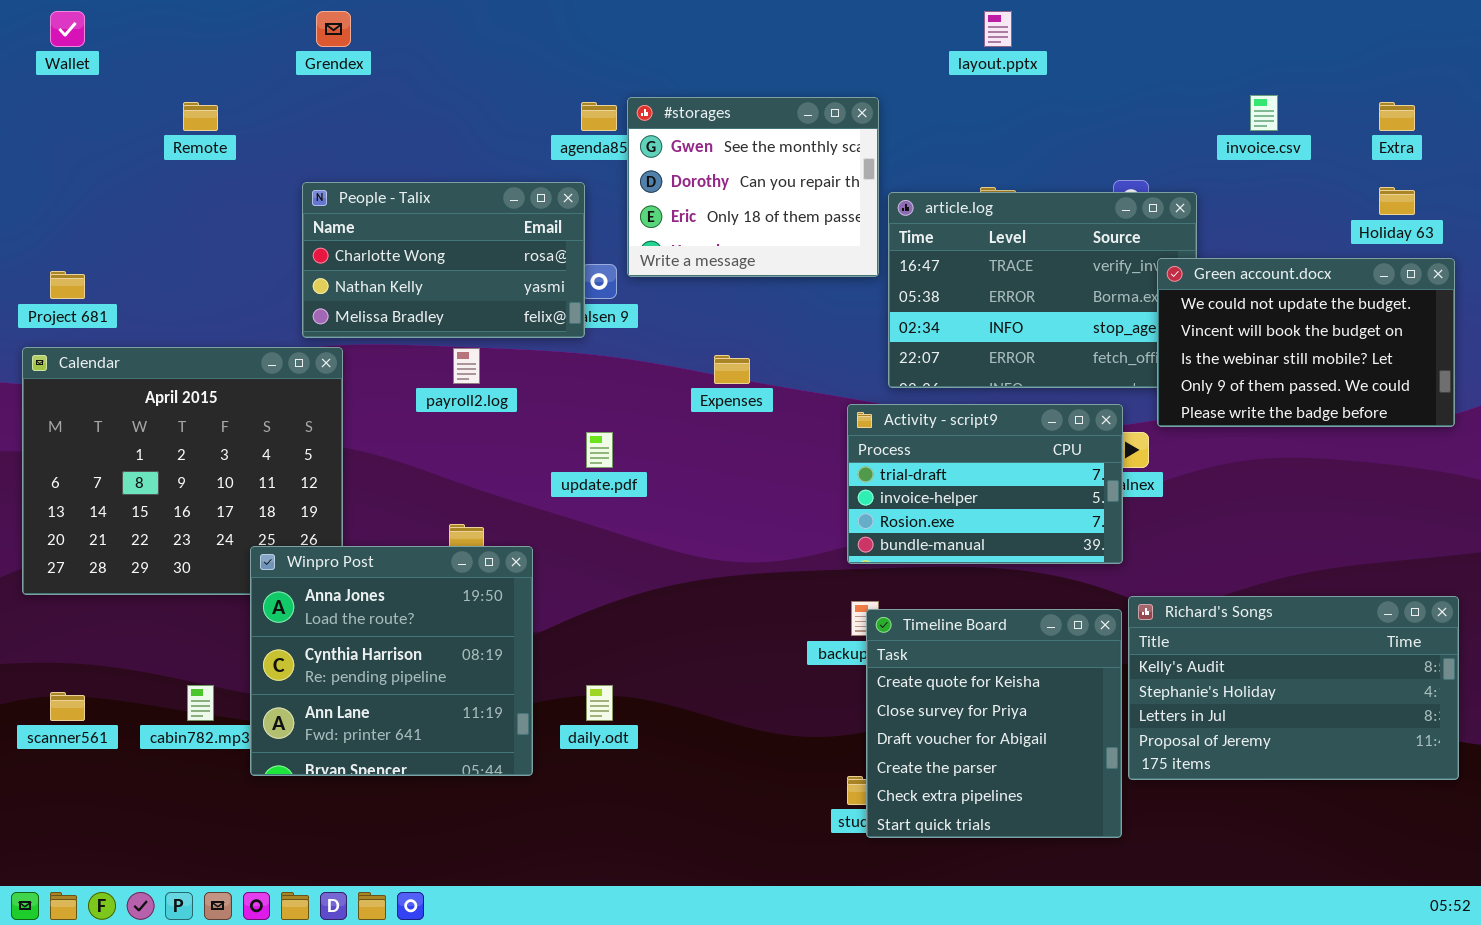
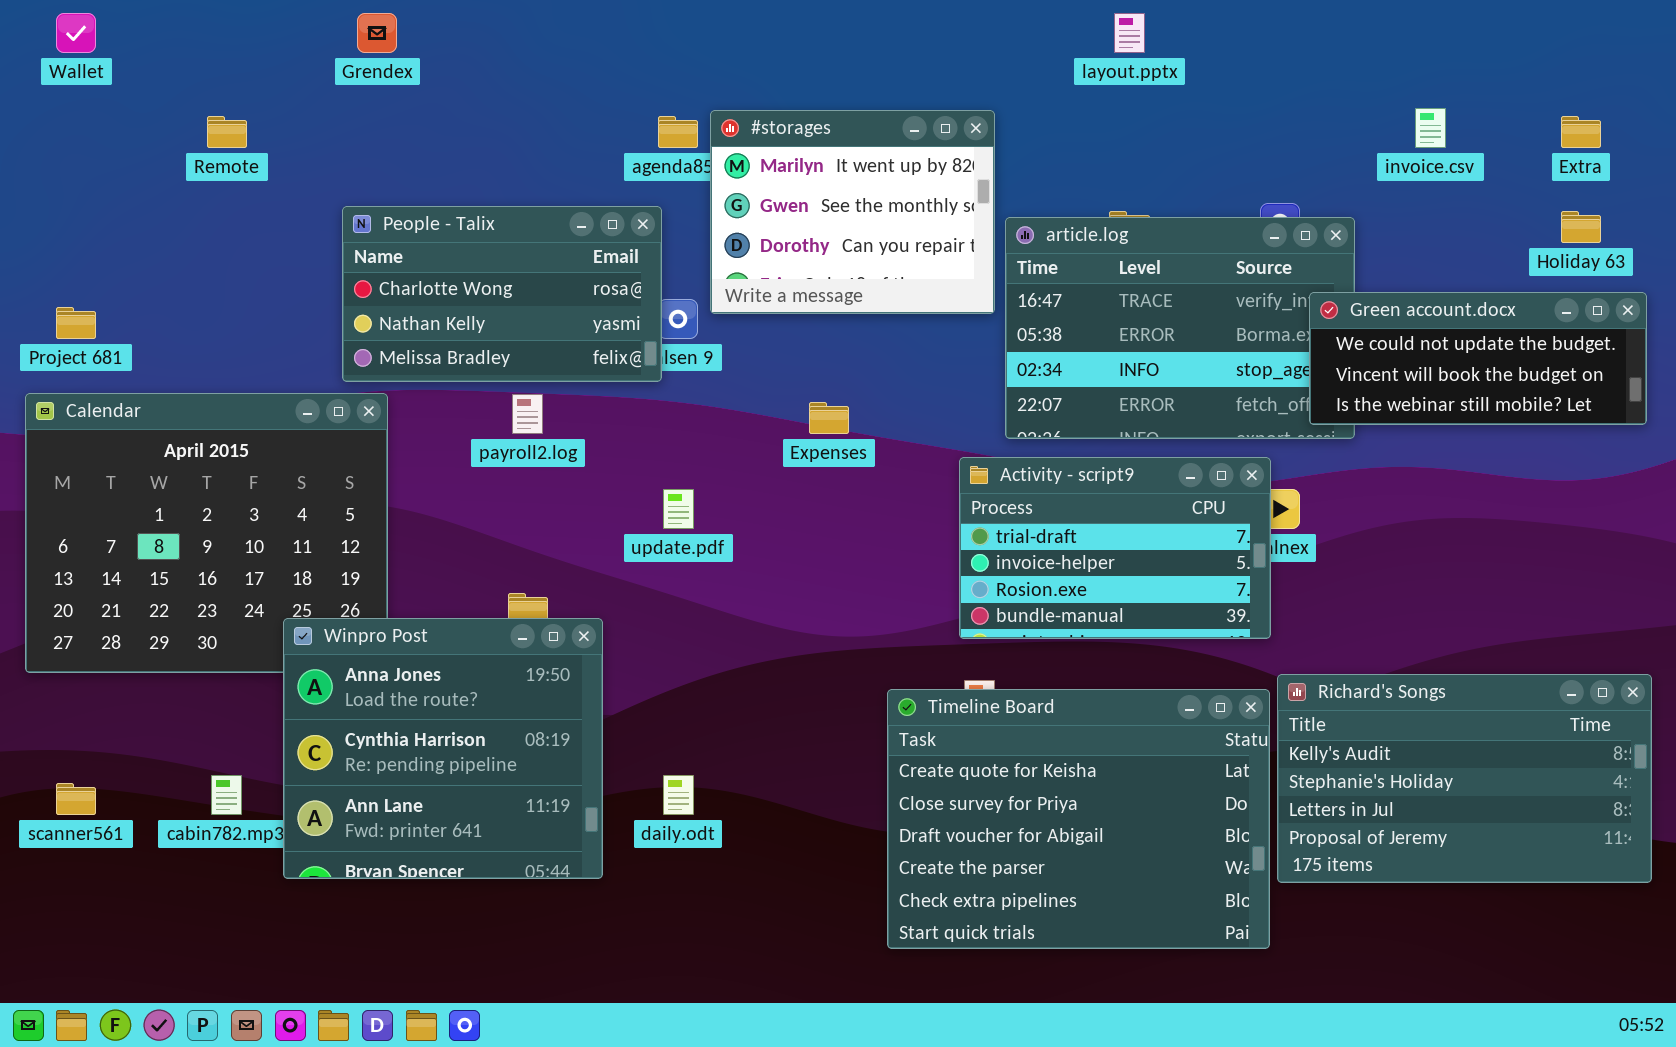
#storages: [627,97,879,277] -> [710,110,995,314], scrolled up 1 row
Green account.docx: [1157,258,1455,427] -> [1309,292,1647,425], resized
Timeline Board: [866,609,1122,838] -> [887,689,1270,949], resized

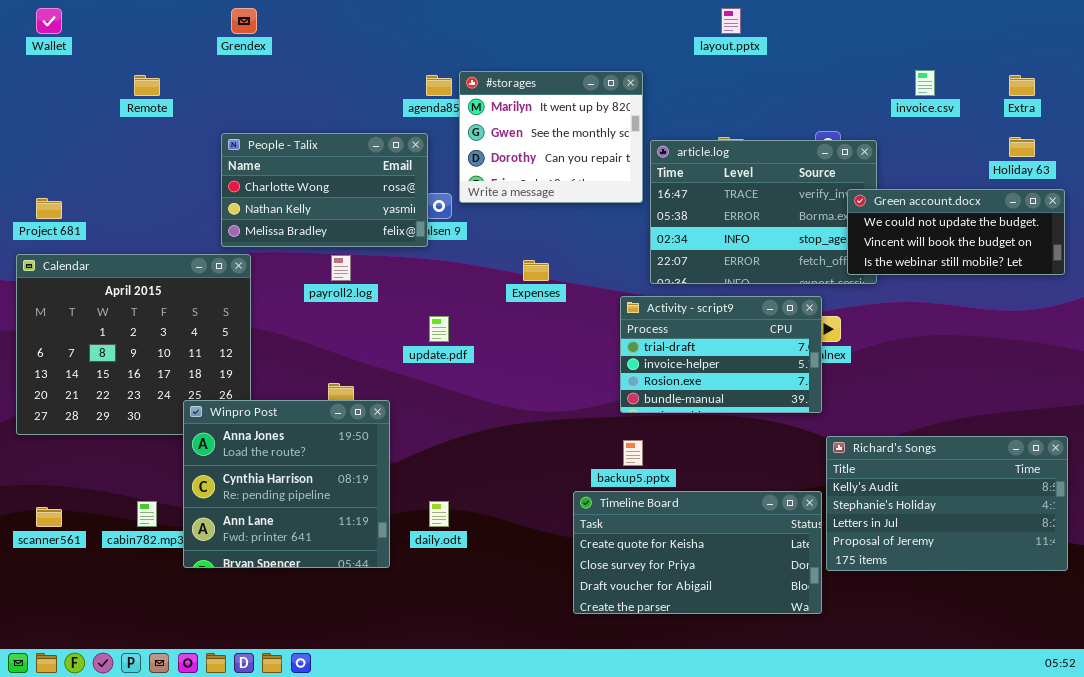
Timeline Board: [887,689,1270,949] -> [573,491,822,614], resized

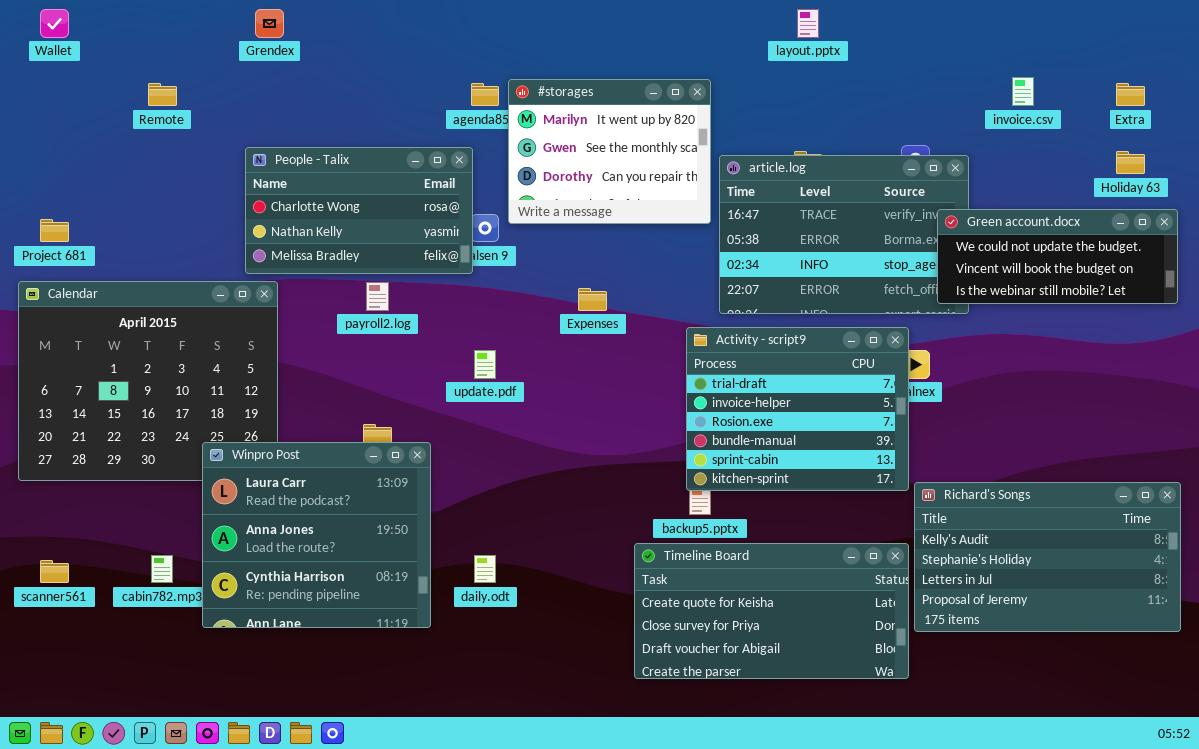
Activity - script9: [620,296,822,413] -> [686,327,909,491], resized
Winpro Post: [183,400,390,568] -> [202,442,431,628], scrolled up 1 row

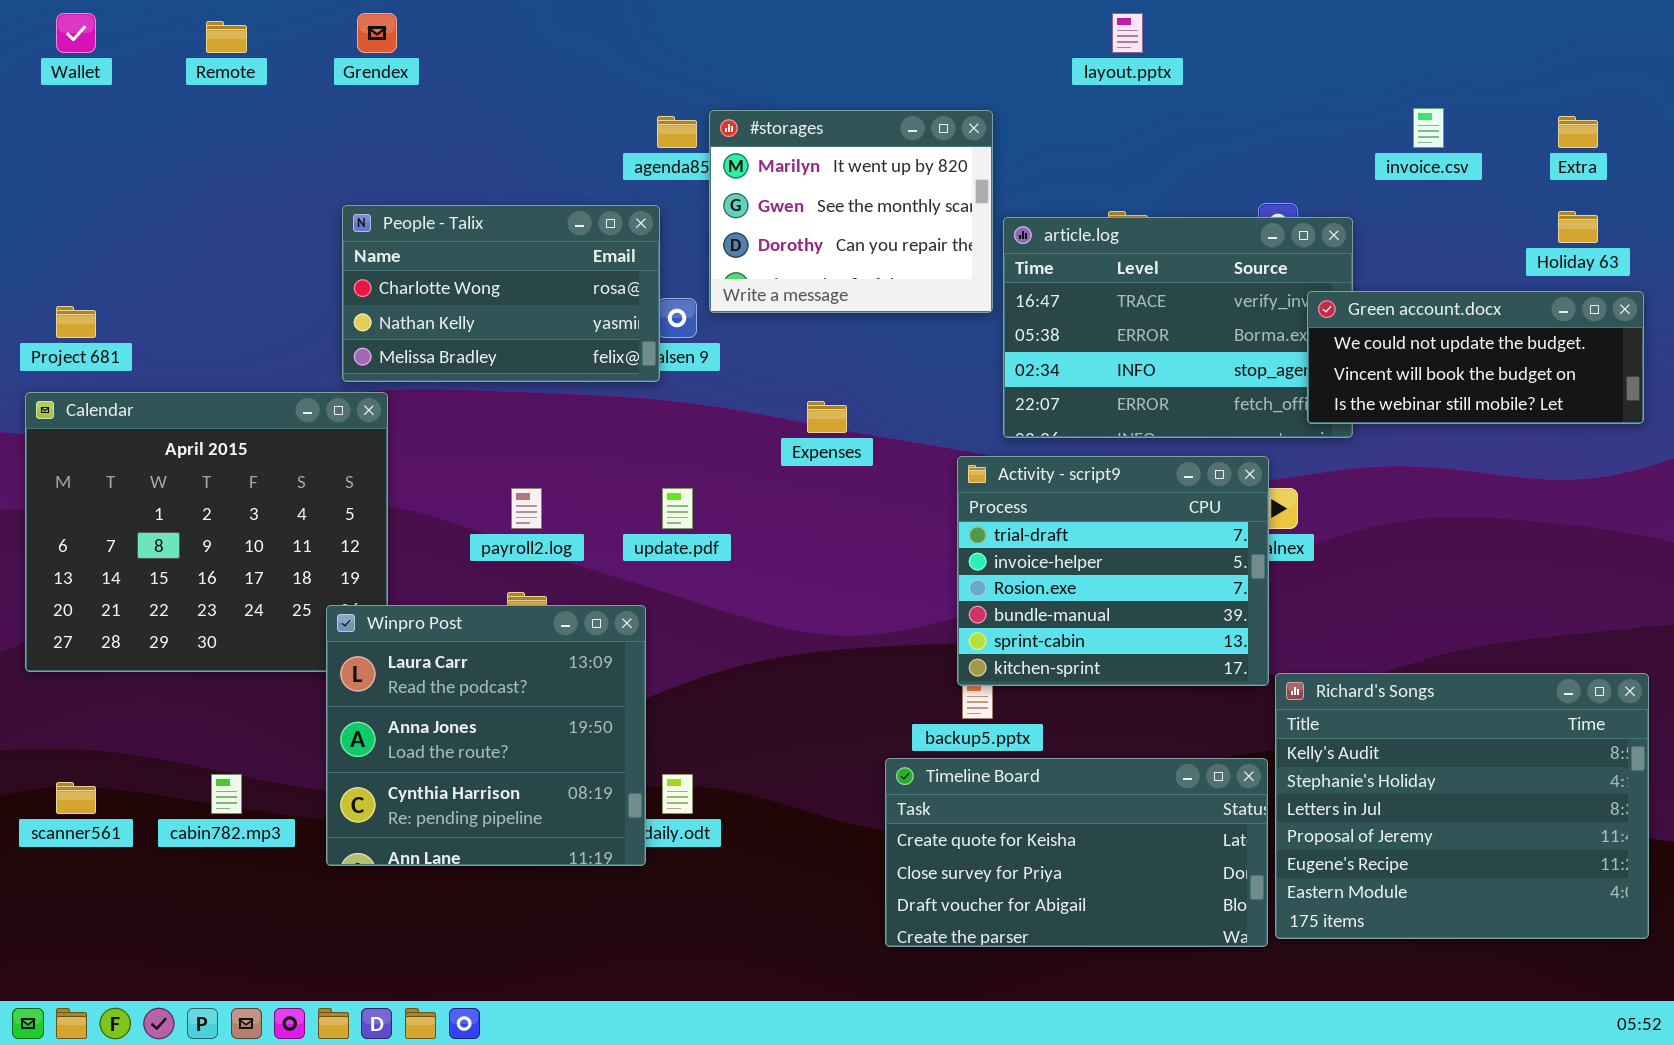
Remote: [148,83,177,106] -> [206,21,247,53], moved
payroll2.log: [366,282,389,311] -> [511,488,542,529], moved
Winpro Post: [202,442,431,628] -> [326,605,646,866], moved
Richard's Songs: [914,482,1181,632] -> [1275,673,1649,939], resized

